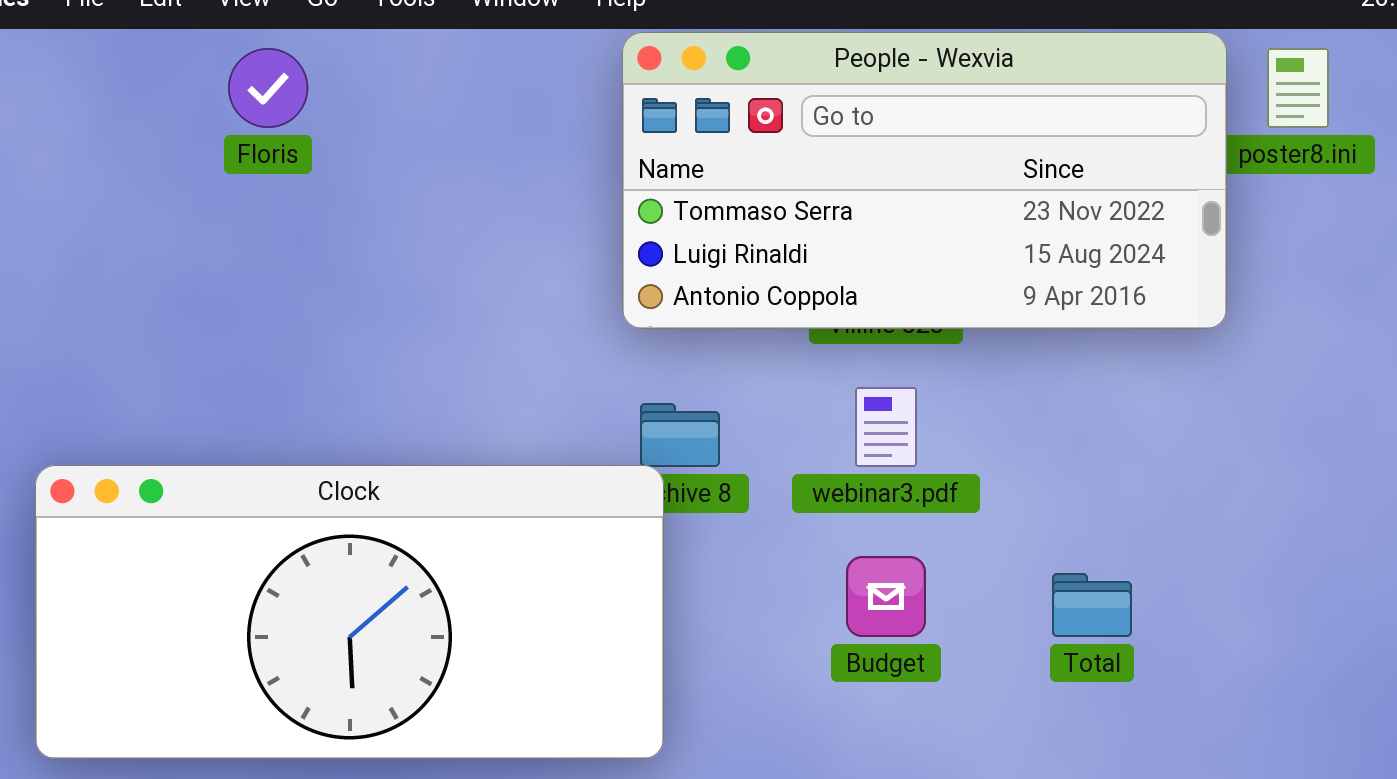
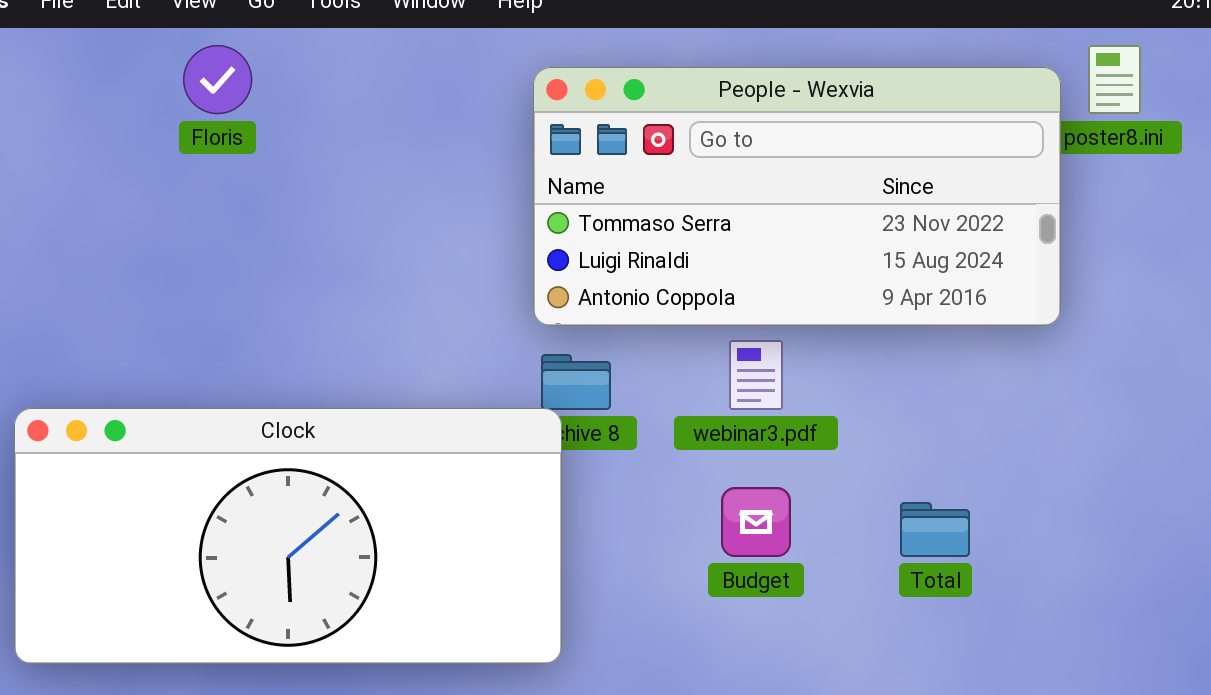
People - Wexvia: [622,32,1227,329] -> [533,67,1061,326], moved

